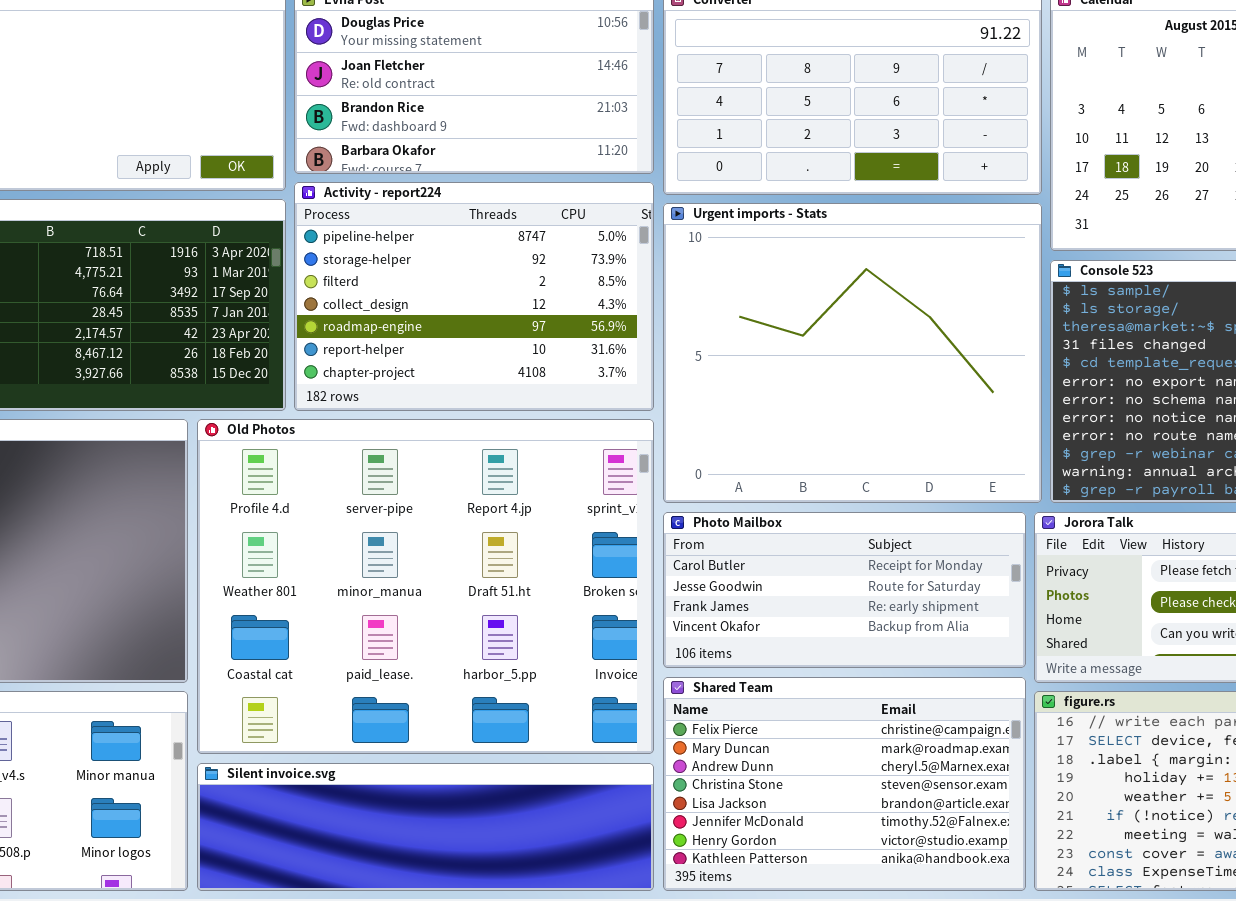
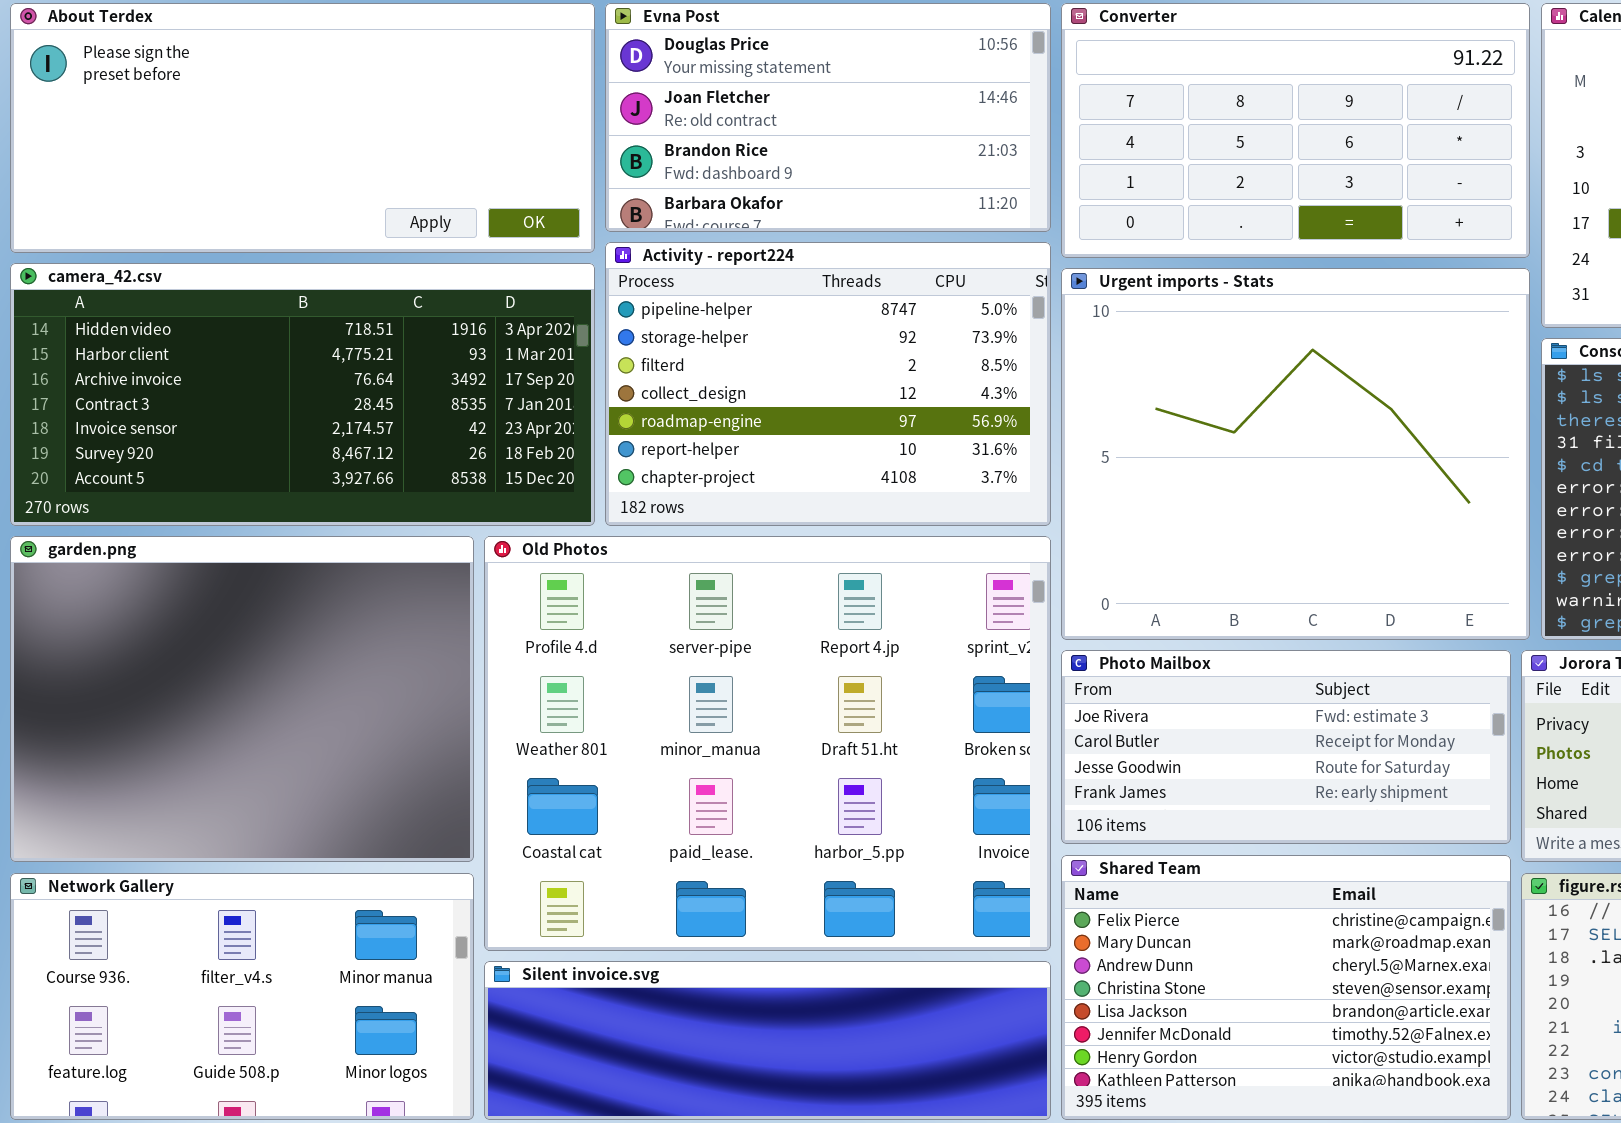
Photo Mailbox: [663,512,1026,668] -> [1061,650,1511,844], scrolled up 1 row

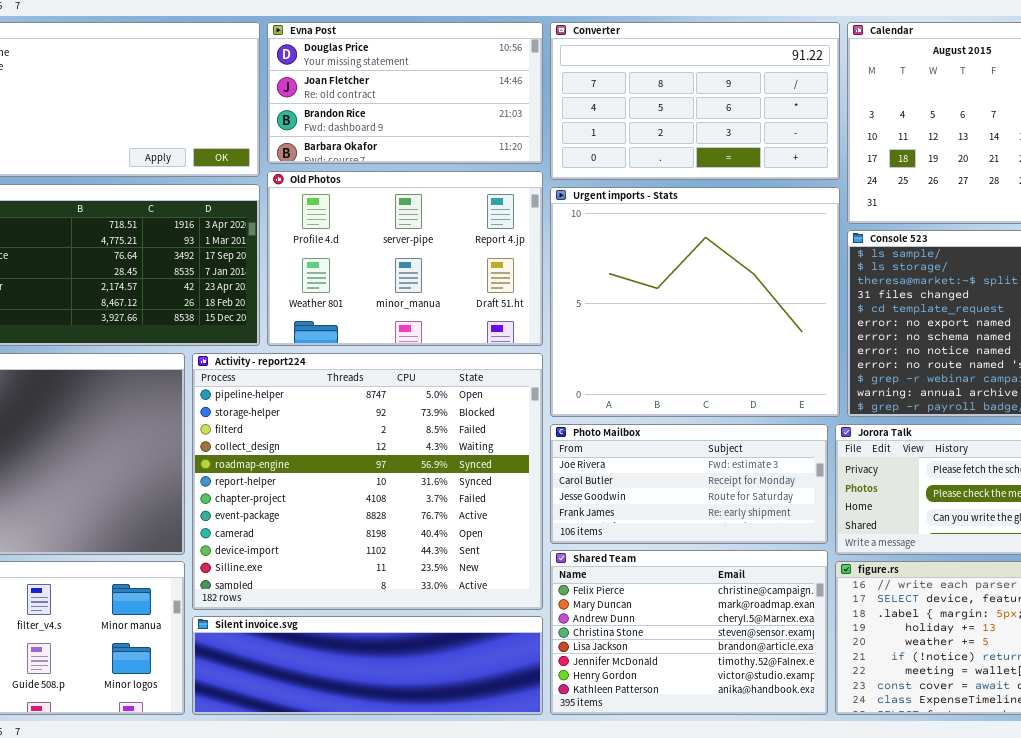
Activity - report224: [605,242,1051,526] -> [192,353,543,610], moved, resized
Old Photos: [484,536,1051,951] -> [267,171,543,346], moved, resized

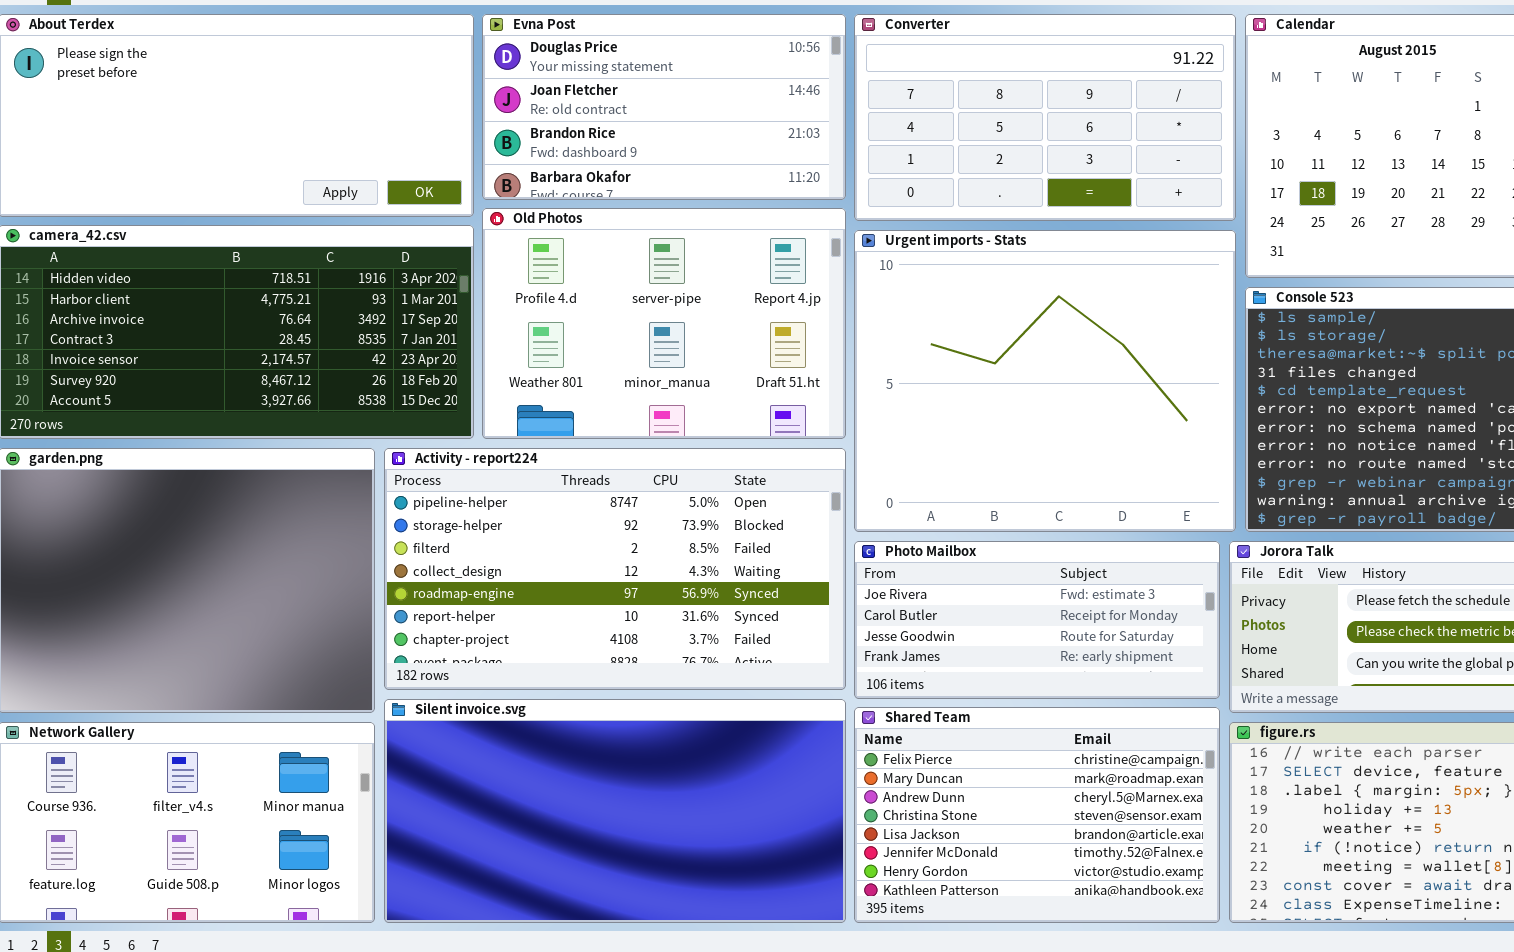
Activity - report224: [192,353,543,610] -> [384,448,846,690], resized
Silent invoice.svg: [192,616,543,715] -> [384,699,846,923], resized

